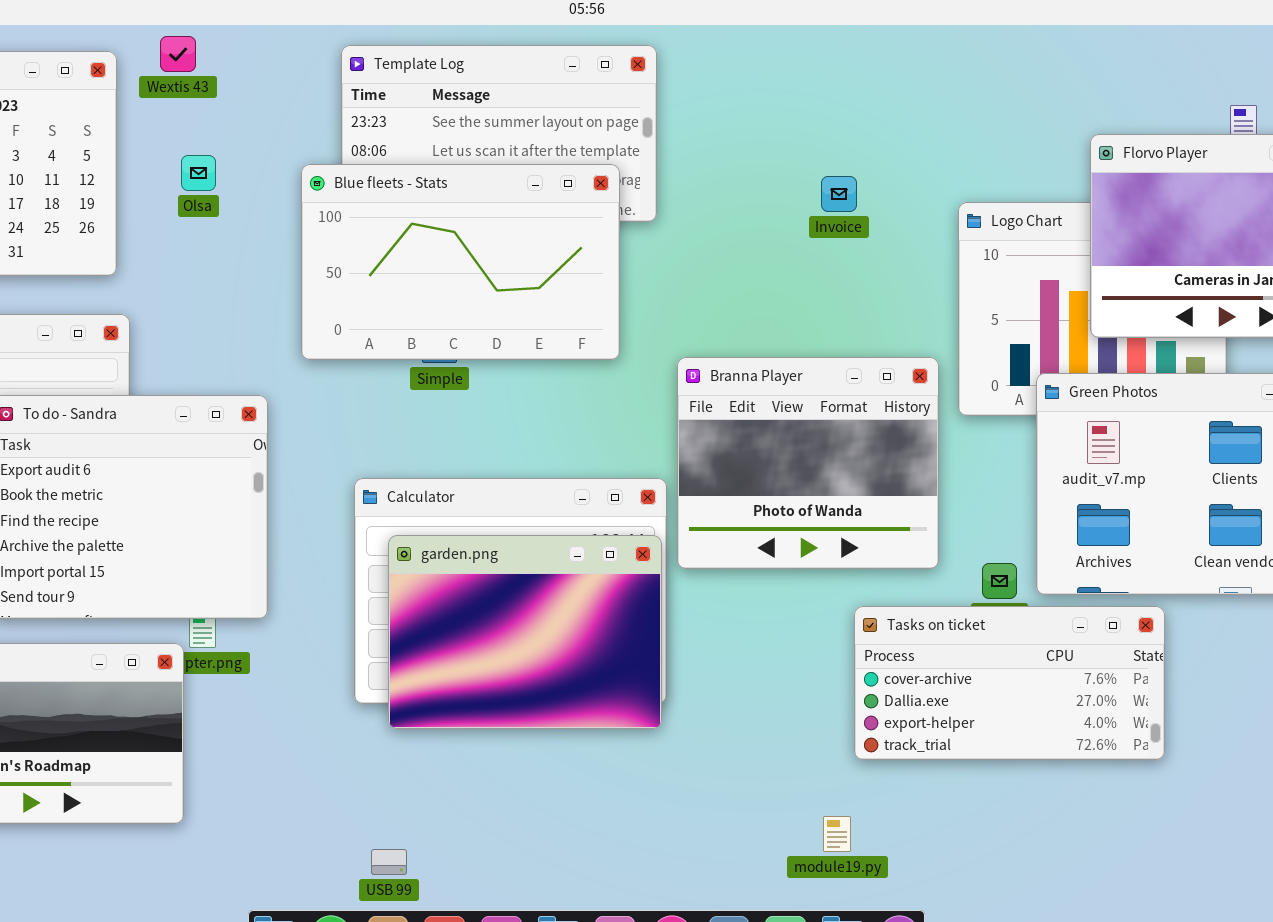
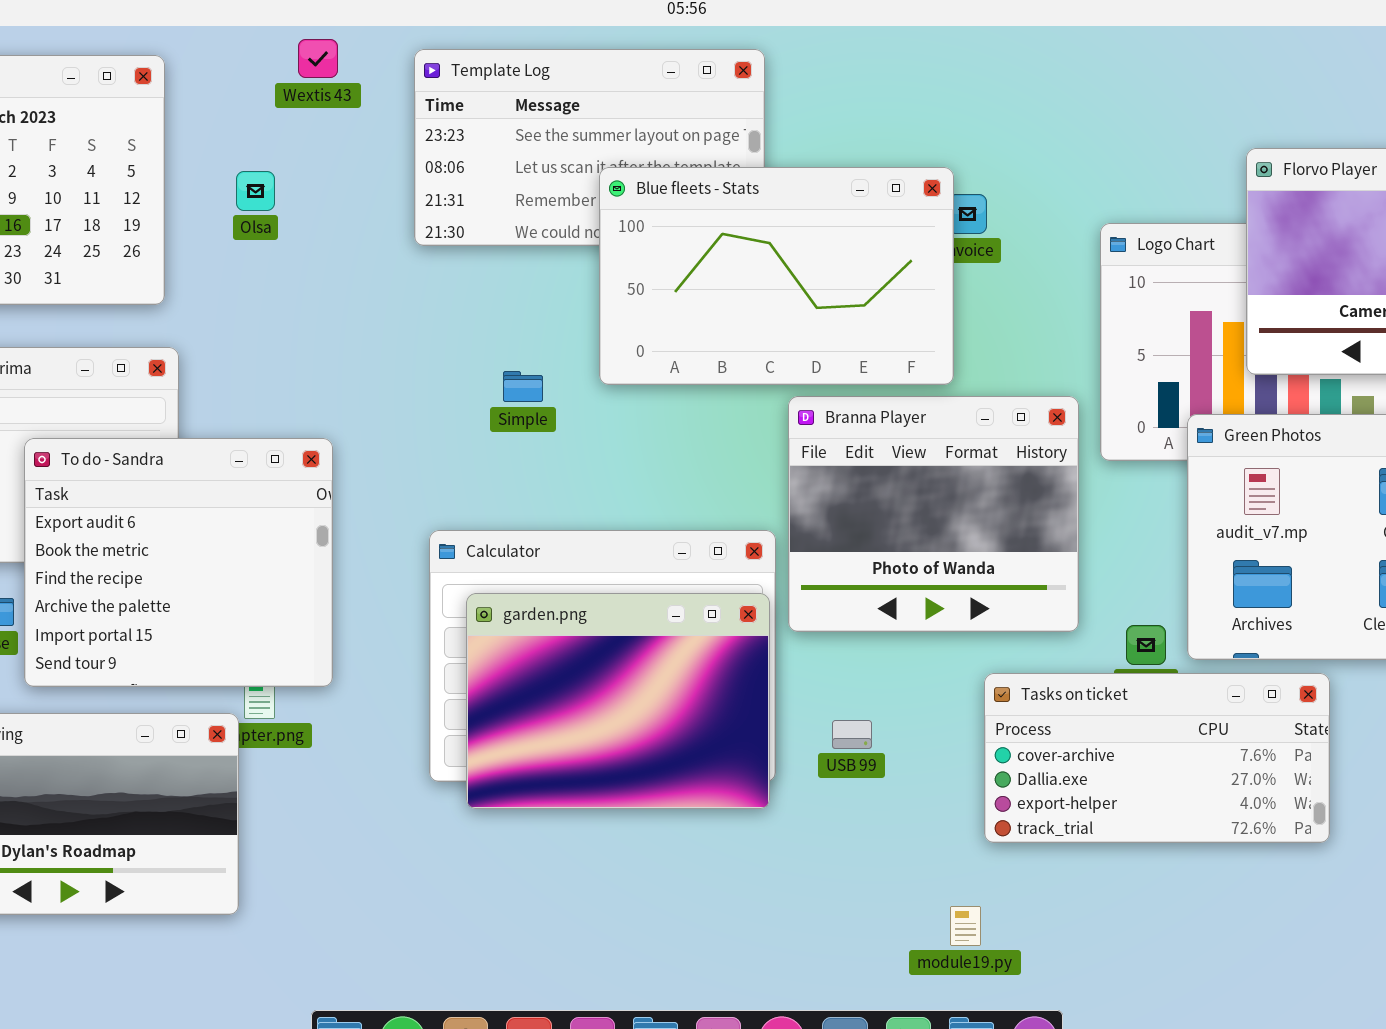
Wextis 43: [160,36,196,72] -> [298,39,338,78], moved
Blue fleets - Stats: [301,164,620,360] -> [599,167,954,385], moved
USB 99: [371,849,407,875] -> [832,720,872,749], moved

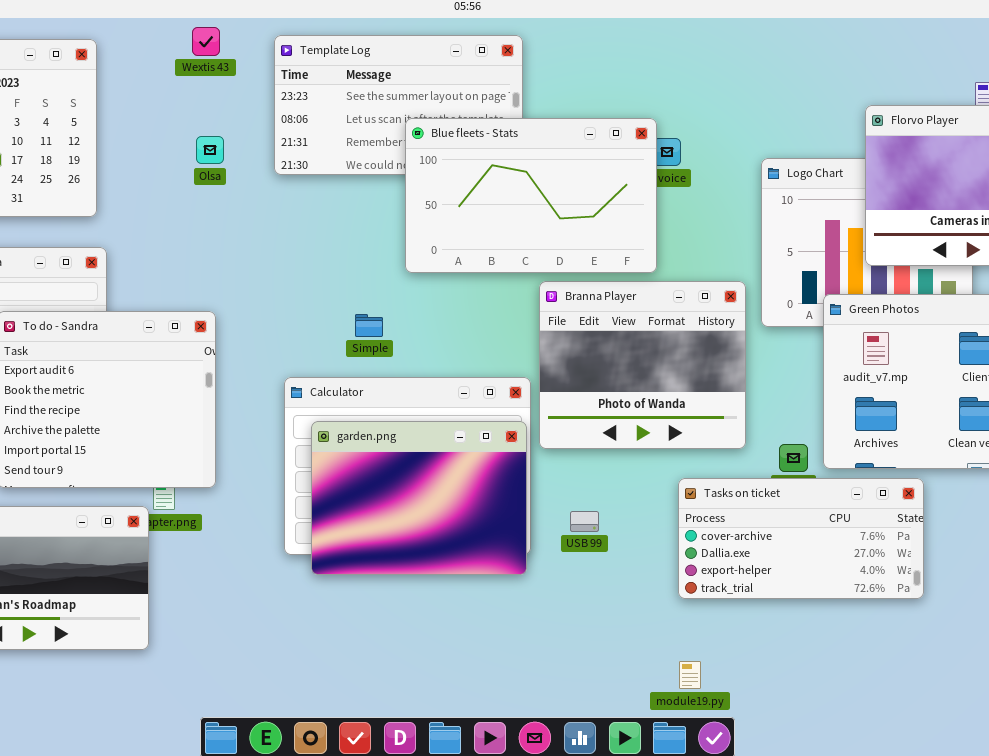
Olsa: [236,171,275,211] -> [196,136,224,164], moved
Simple: [503,371,543,402] -> [355,314,383,337], moved
module19.py: [950,906,981,946] -> [679,661,701,689], moved

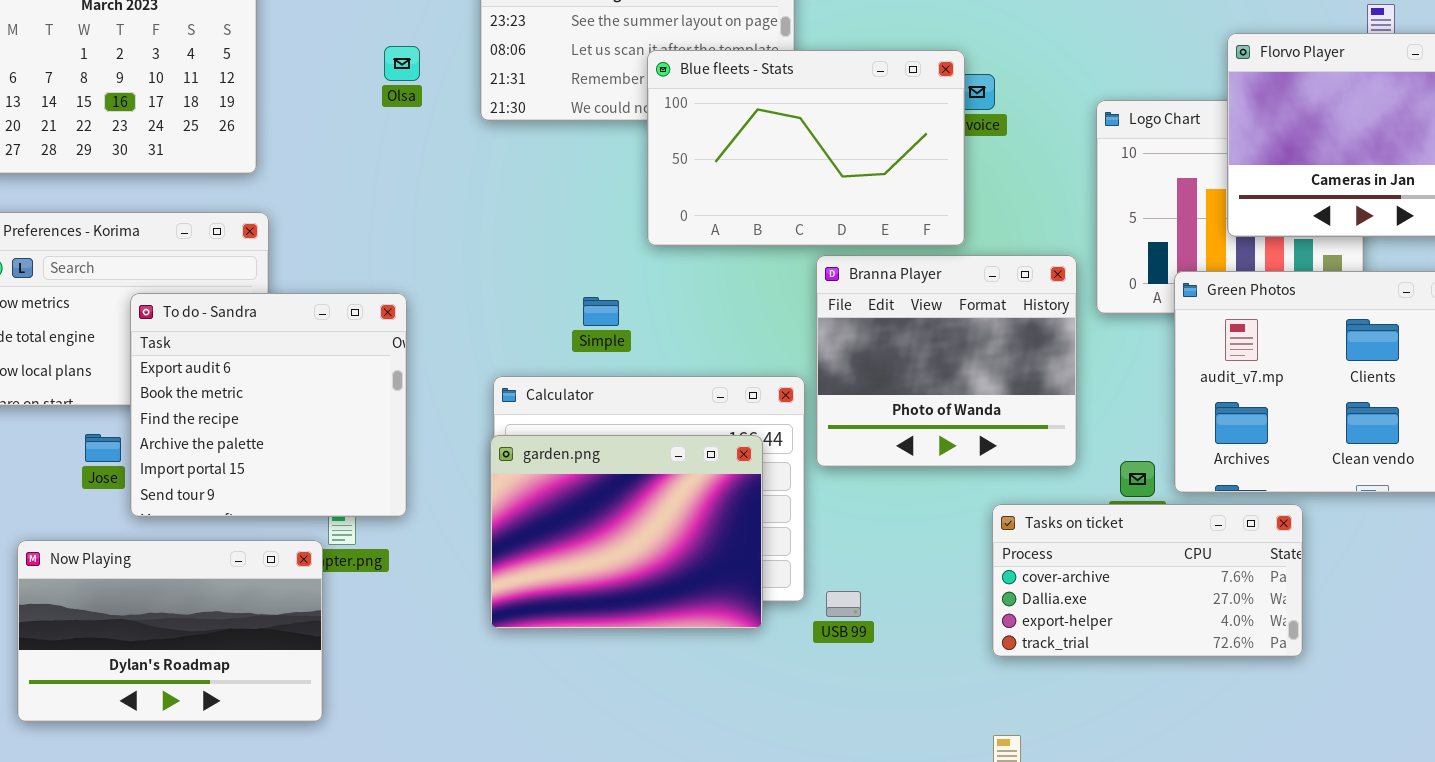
Olsa: [196,136,224,164] -> [384,46,420,81], moved
garden.png: [311,421,527,575] -> [490,435,763,629], moved
USB 99: [570,511,599,532] -> [826,591,861,617], moved

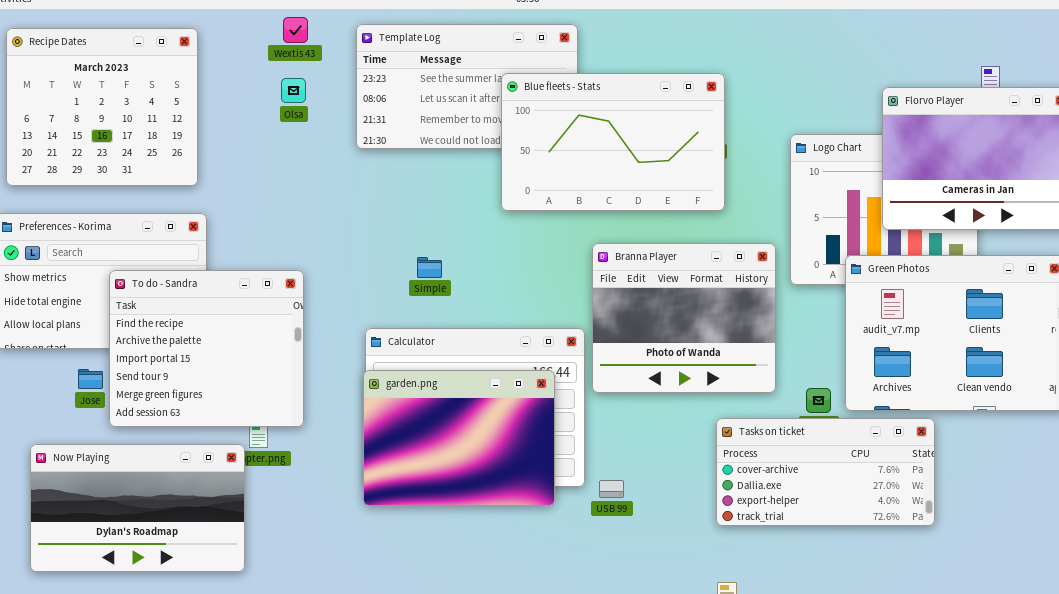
Olsa: [384,46,420,81] -> [281,78,306,103], moved
Blue fleets - Stats: [647,50,965,246] -> [501,73,725,211], moved
To do - Sandra: [130,293,407,517] -> [109,270,304,427], scrolled down 2 rows
Simple: [583,297,619,326] -> [417,257,442,278], moved

